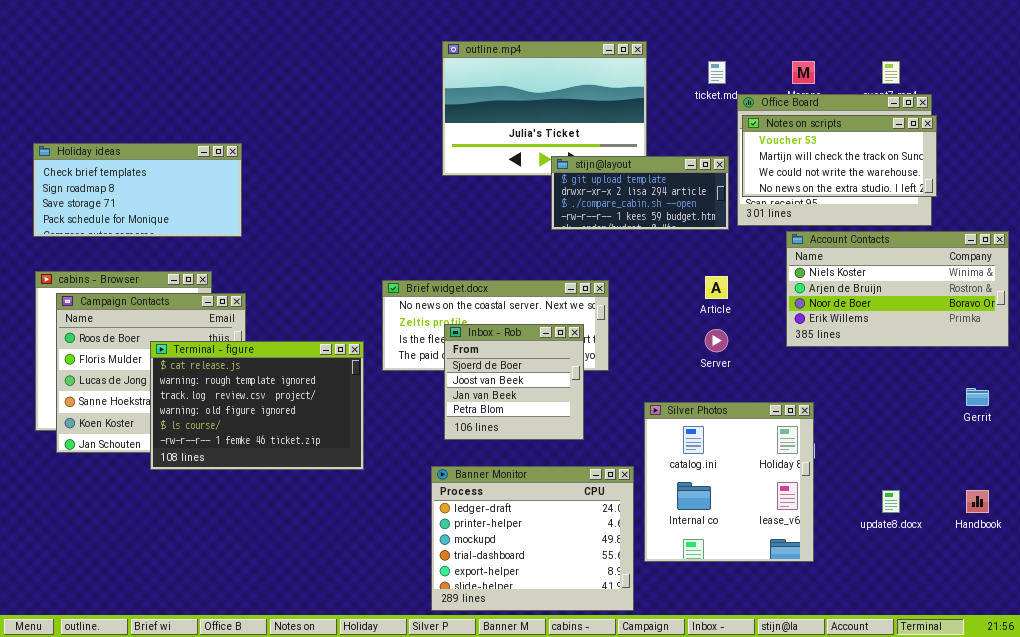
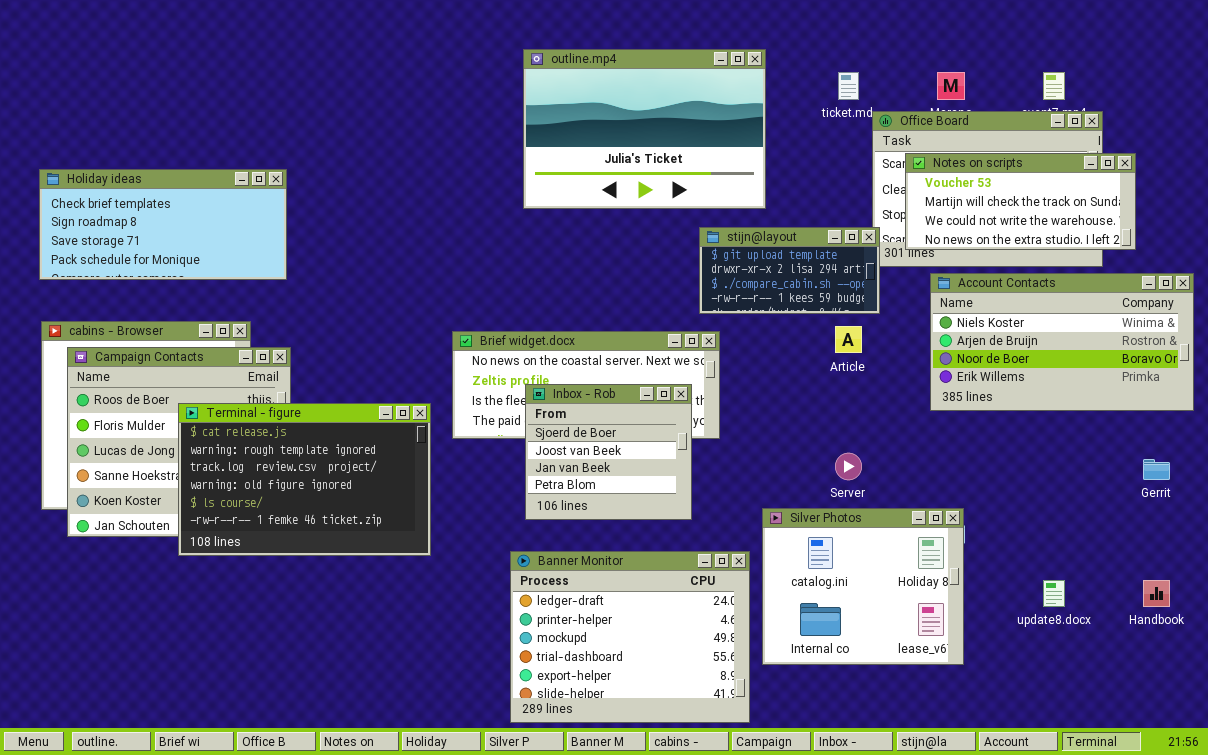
Notes on scripts: [742,115,937,197] -> [905,153,1136,250], moved
stijn@layout: [551,156,729,230] -> [699,227,880,314], moved, resized
Server: [705,329,728,352] -> [835,453,862,480], moved
Silver Photos: [644,402,814,562] -> [762,508,964,665], resized

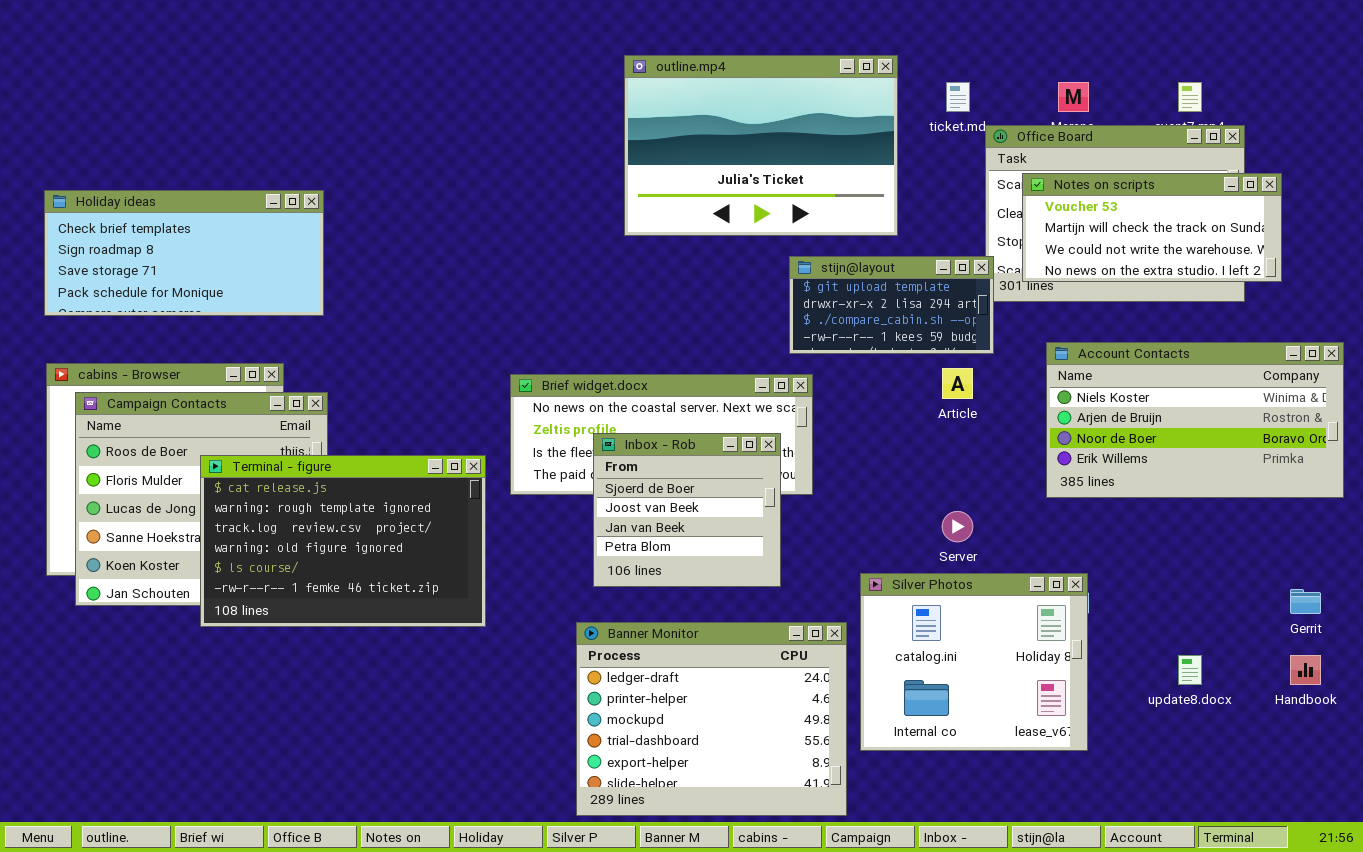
outline.mp4: [523,49,766,209] -> [624,55,898,236], moved
Account Contacts: [930,273,1194,411] -> [1046,342,1344,498], moved
Gerrit: [1143,459,1170,480] -> [1290,589,1321,614], moved

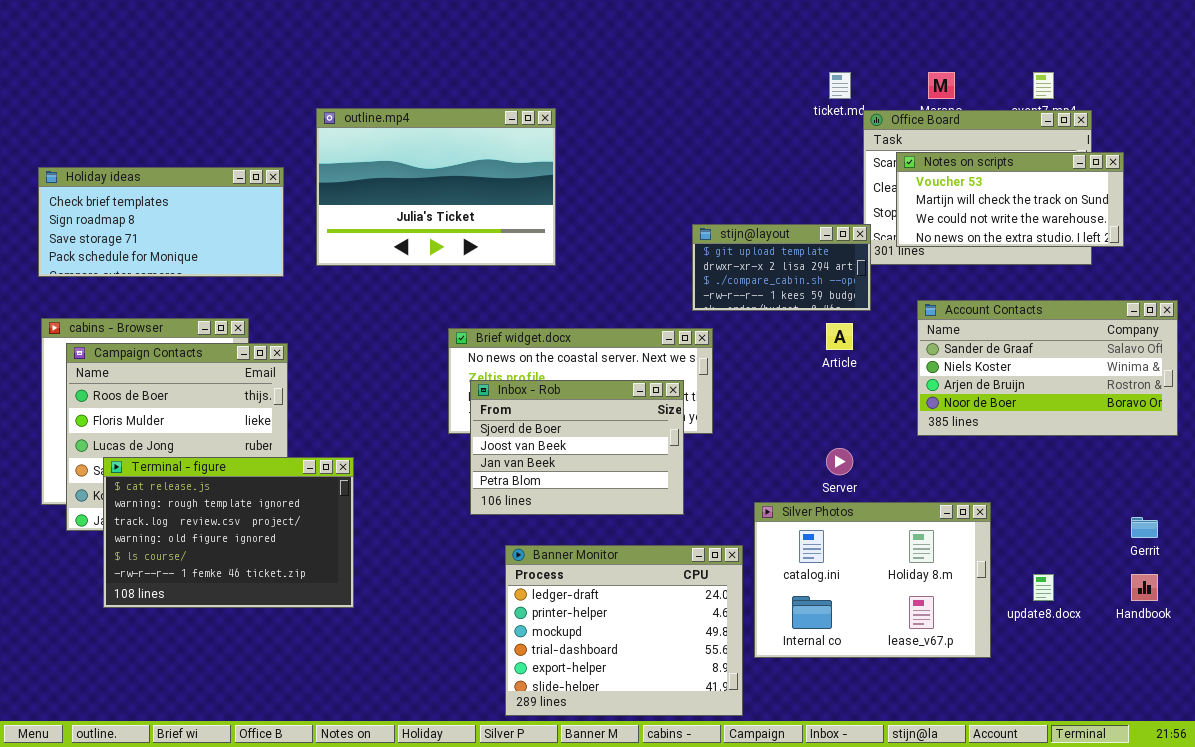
outline.mp4: [624,55,898,236] -> [316,108,556,266], moved
Account Contacts: [1046,342,1344,498] -> [917,300,1178,436], scrolled up 1 row
Inbox - Rob: [593,433,781,587] -> [470,380,684,515], resized
Terminal - figure: [200,455,486,627] -> [103,457,354,608], moved
Silver Photos: [860,573,1088,751] -> [754,502,991,658], resized

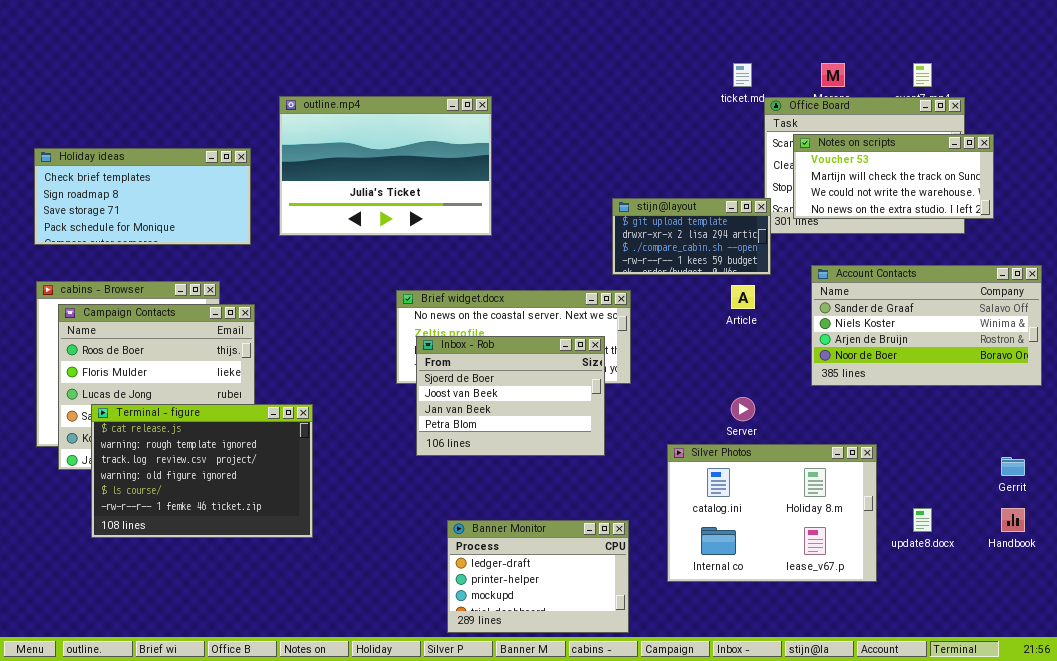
Banner Monitor: [505,545,743,716] -> [447,520,629,633], resized

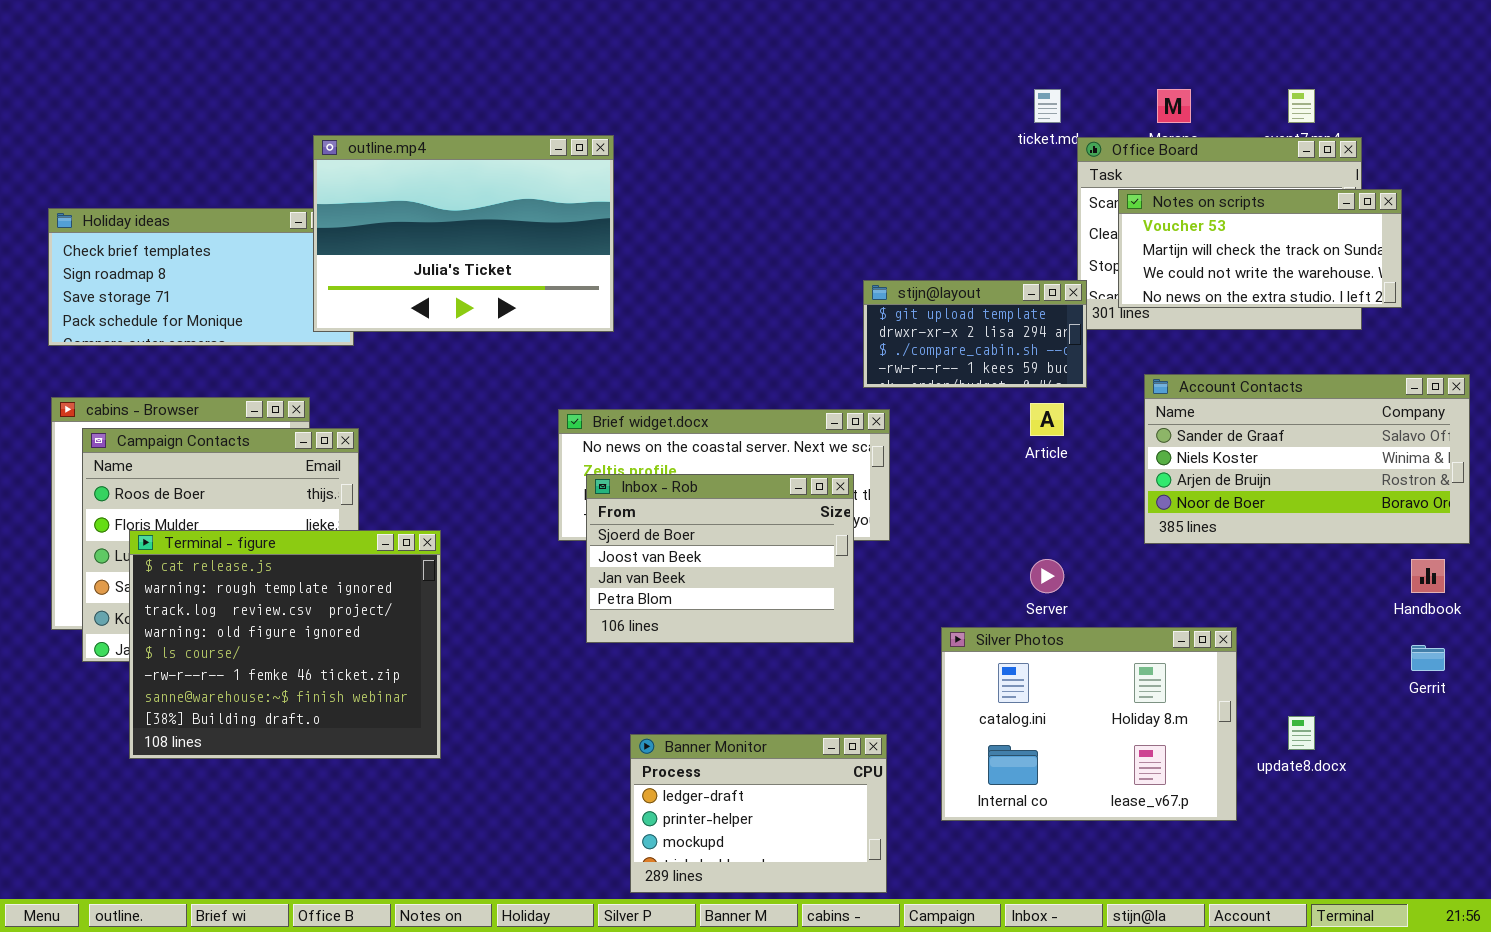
outline.mp4: [279,96,492,236] -> [313,135,614,332], moved
Terminal - figure: [91,404,313,538] -> [129,530,441,759], resized
Handbook: [1001,508,1025,532] -> [1411,559,1445,593], moved

